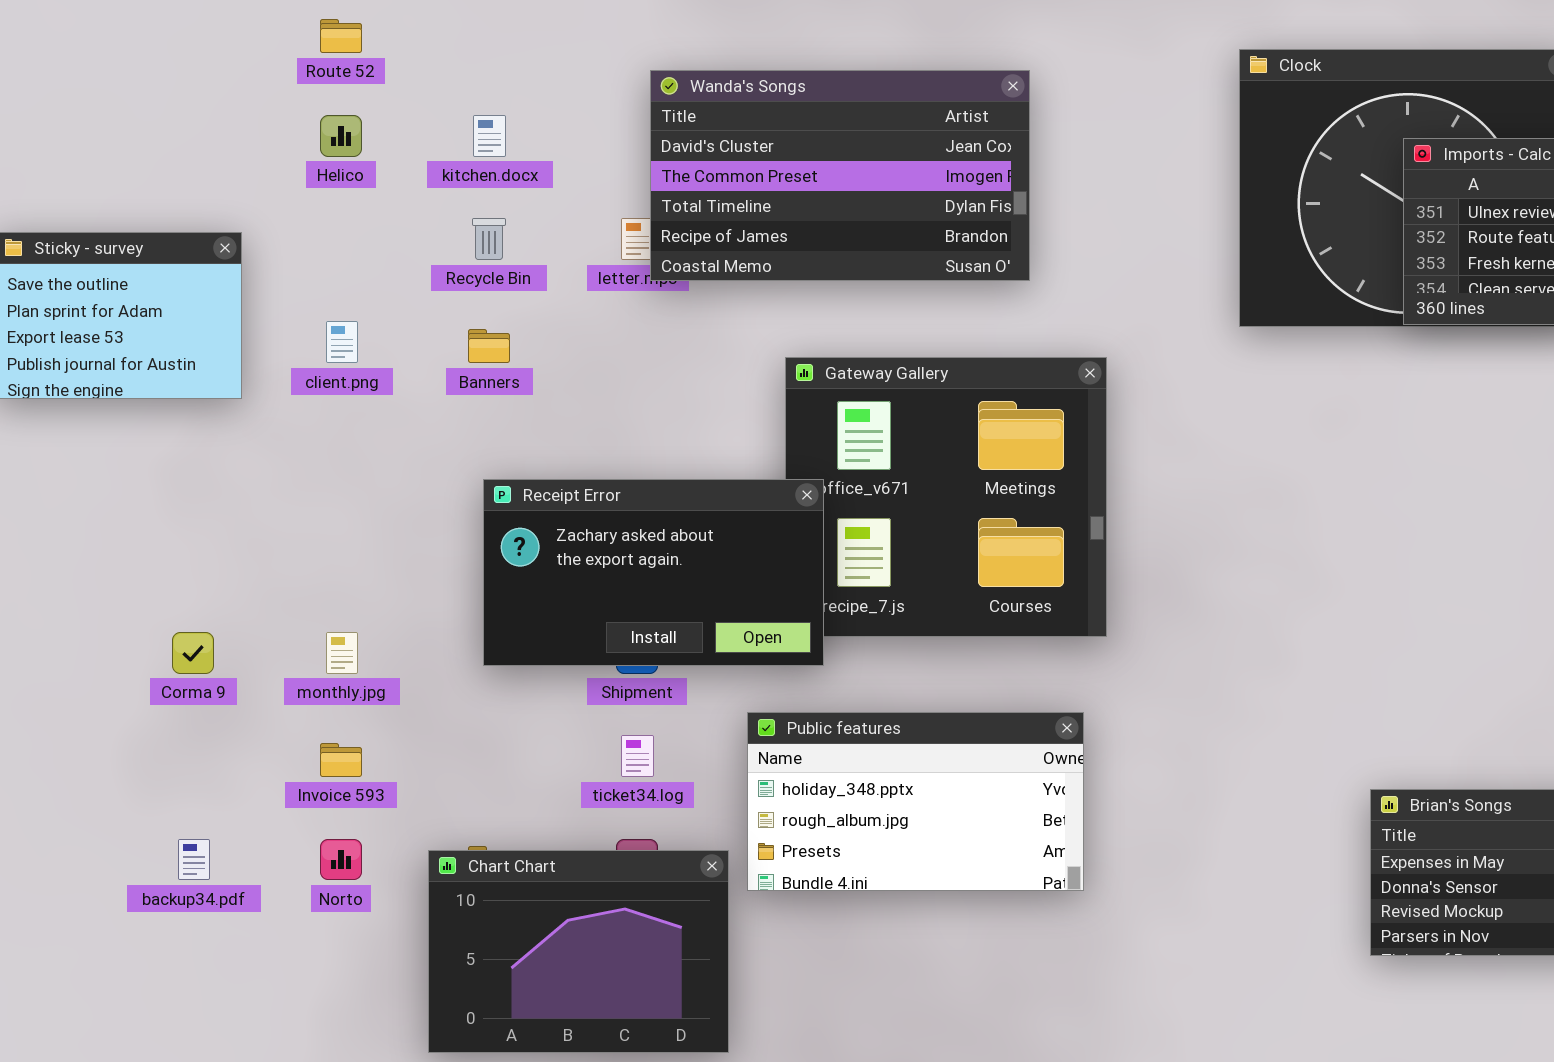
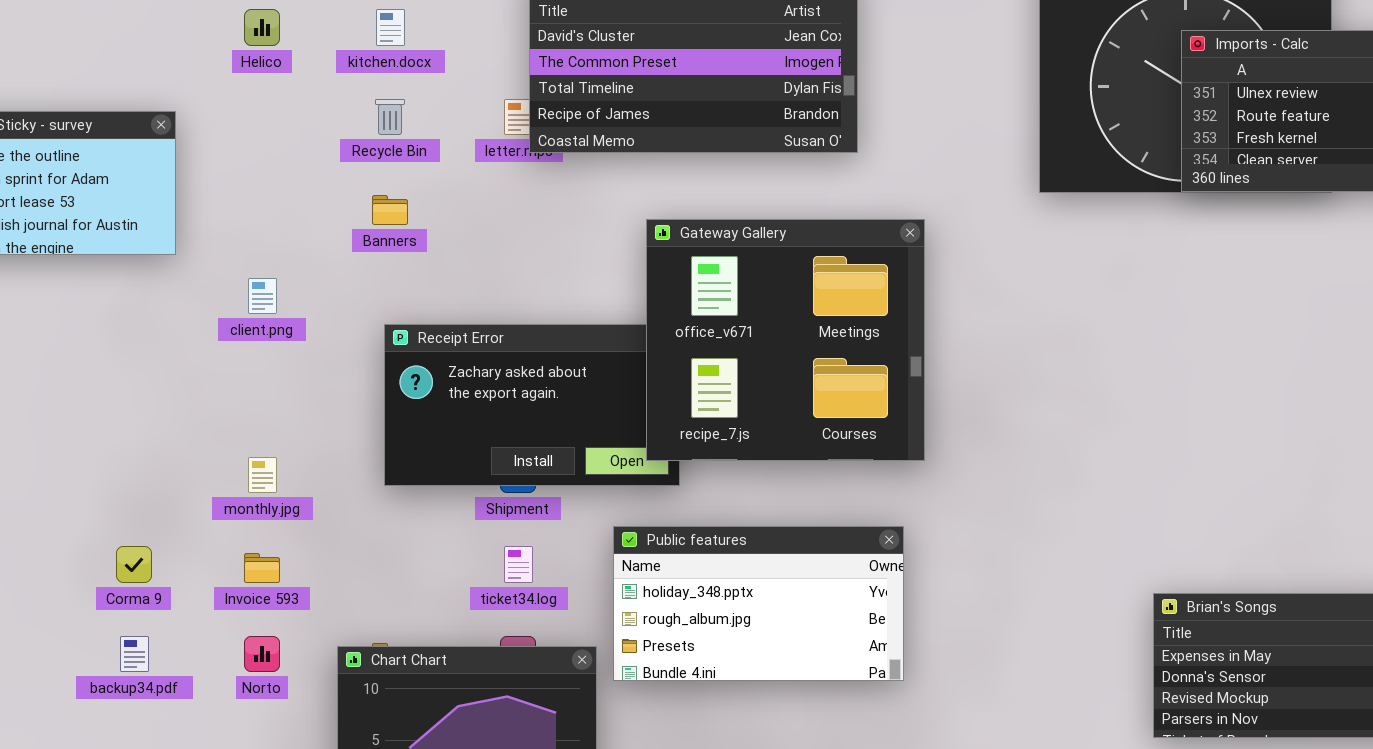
client.png: [326,321,358,363] -> [248,278,277,314], moved
Gateway Gallery: [785,357,1107,637] -> [646,219,925,461], raised
Corma 9: [172,632,214,674] -> [116,546,152,583], moved

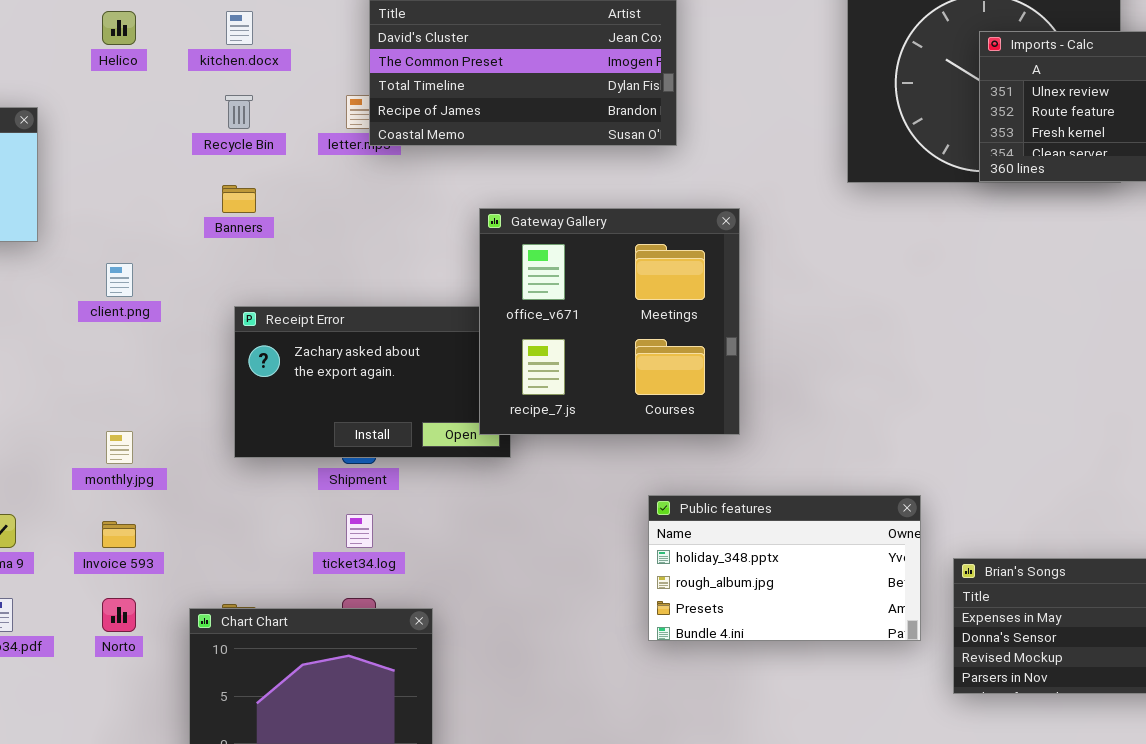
Public features: [613,526,904,681] -> [648,495,921,641], moved

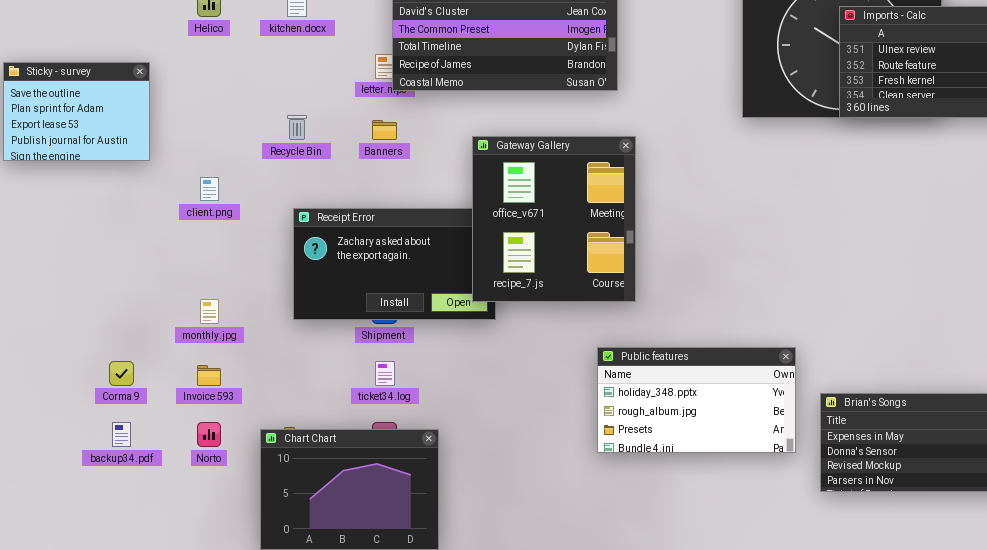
Recycle Bin: [225,95,253,129] -> [287,115,307,140], moved
Banners: [222,185,256,213] -> [372,120,397,140], moved
Gateway Gallery: [479,208,740,435] -> [472,136,636,302], resized

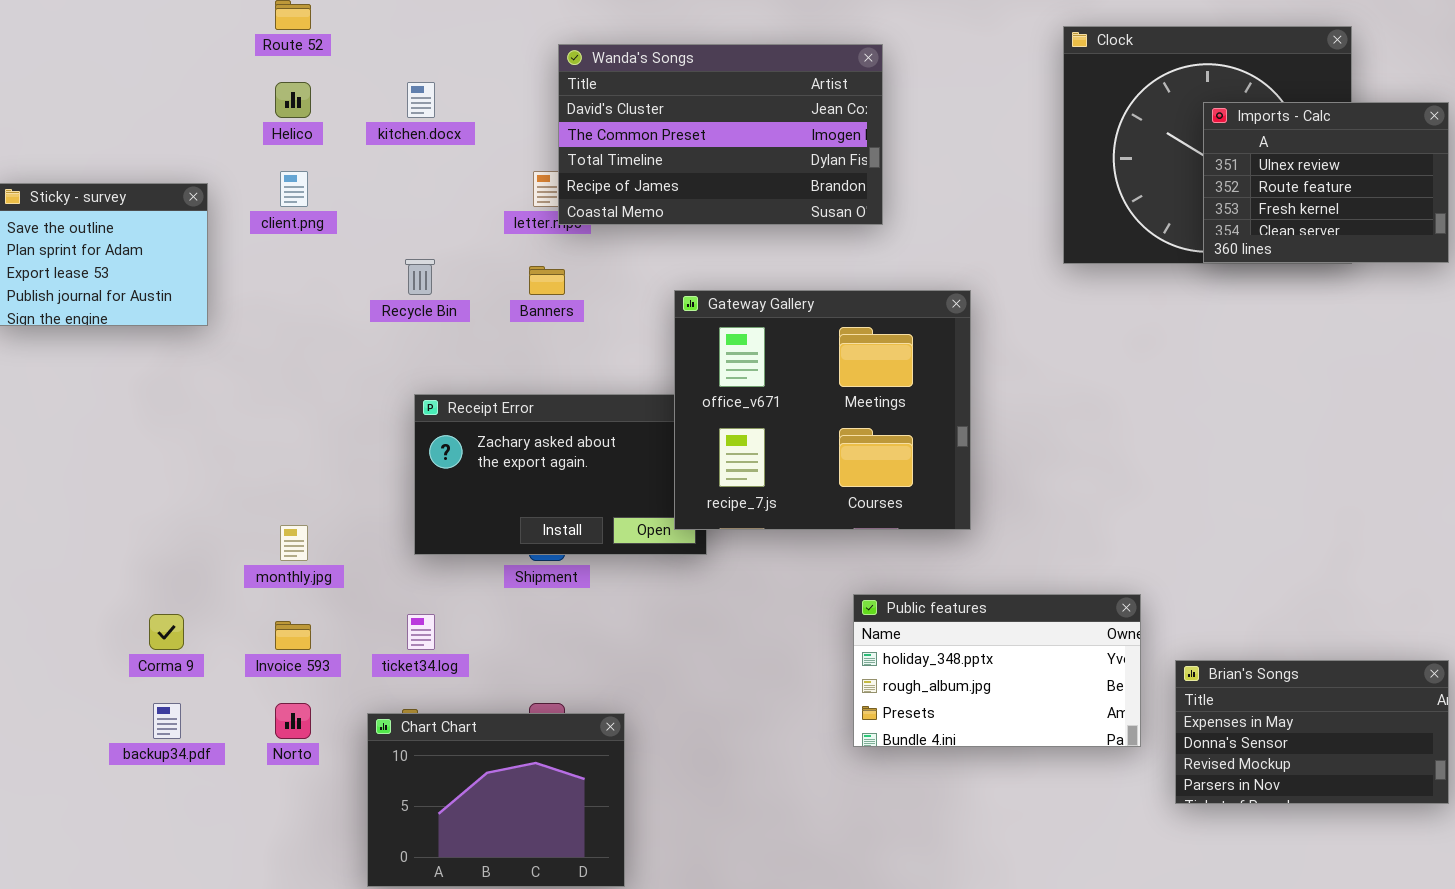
Gateway Gallery: [472,136,636,302] -> [674,290,971,530], resized
client.png: [200,177,219,201] -> [280,171,308,207], moved
ticket34.log: [375,361,395,386] -> [407,614,435,650], moved

